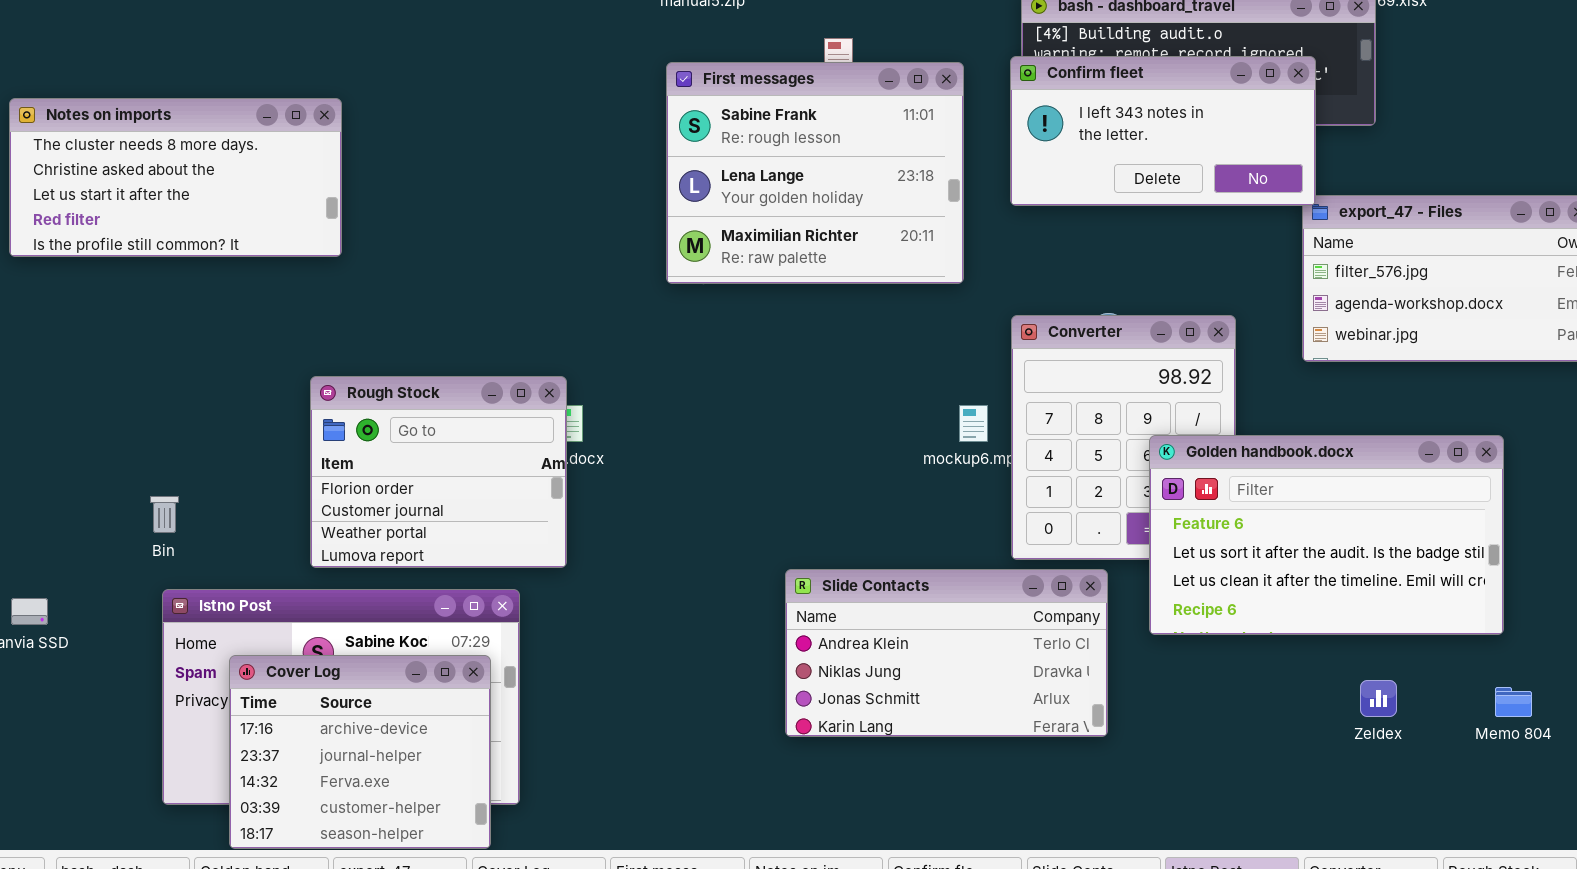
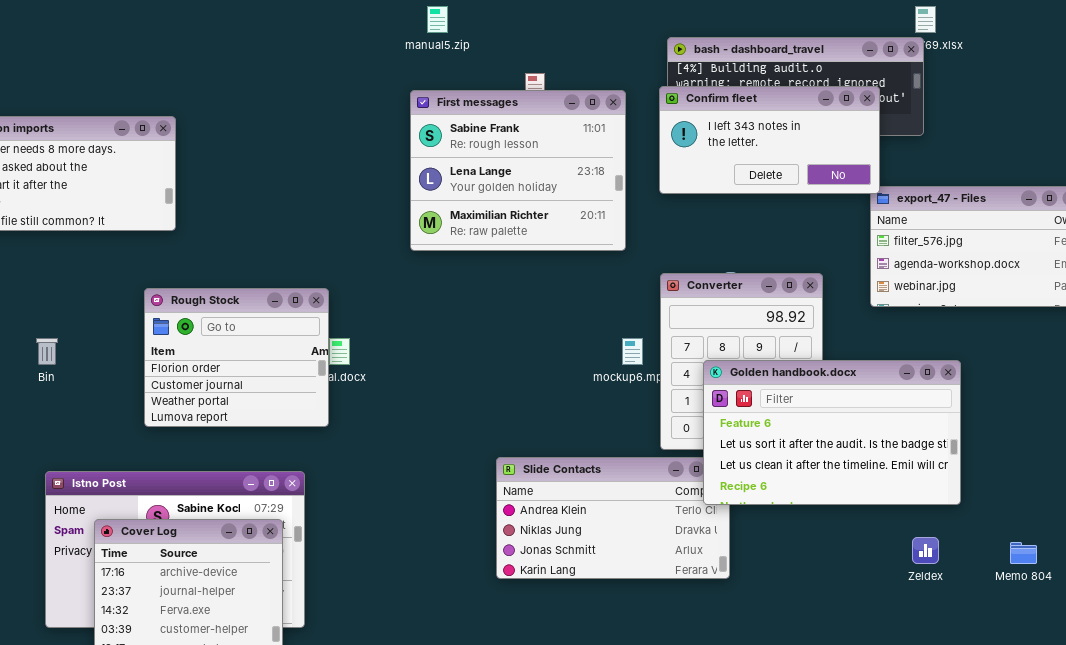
Rough Stock: [310,376,567,568] -> [144,288,329,427], moved
Golden handbook.docx: [1149,435,1504,635] -> [703,360,961,505], moved
Bin: [150,496,179,533] -> [36,338,58,365], moved

